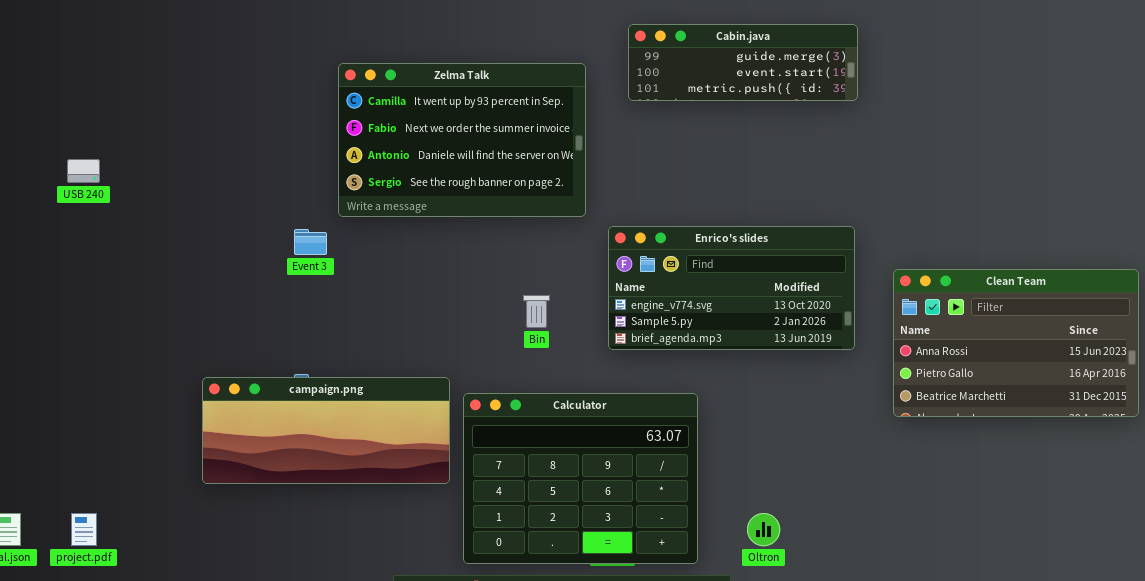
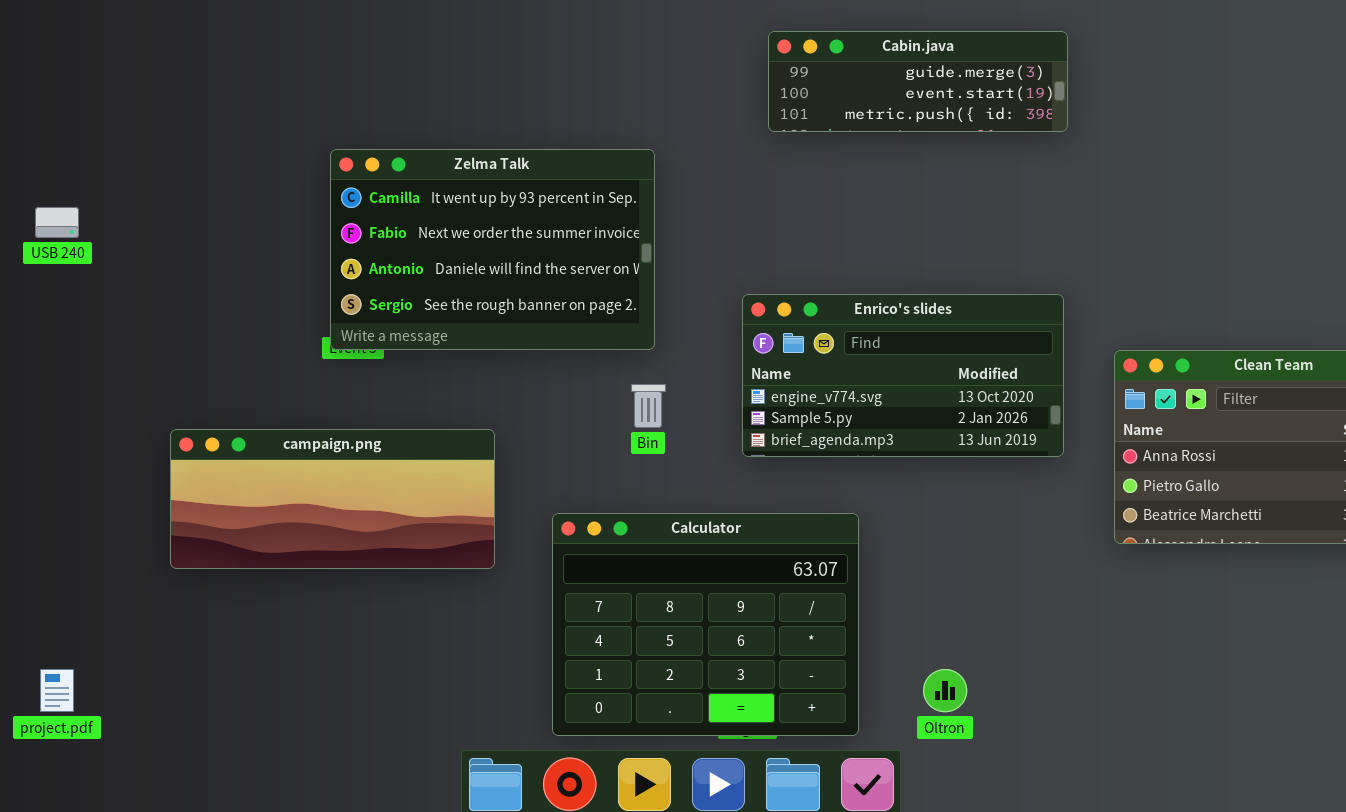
Zelma Talk: [338,63,586,217] -> [330,149,655,350], moved
campaign.png: [202,377,450,484] -> [170,429,495,569], moved

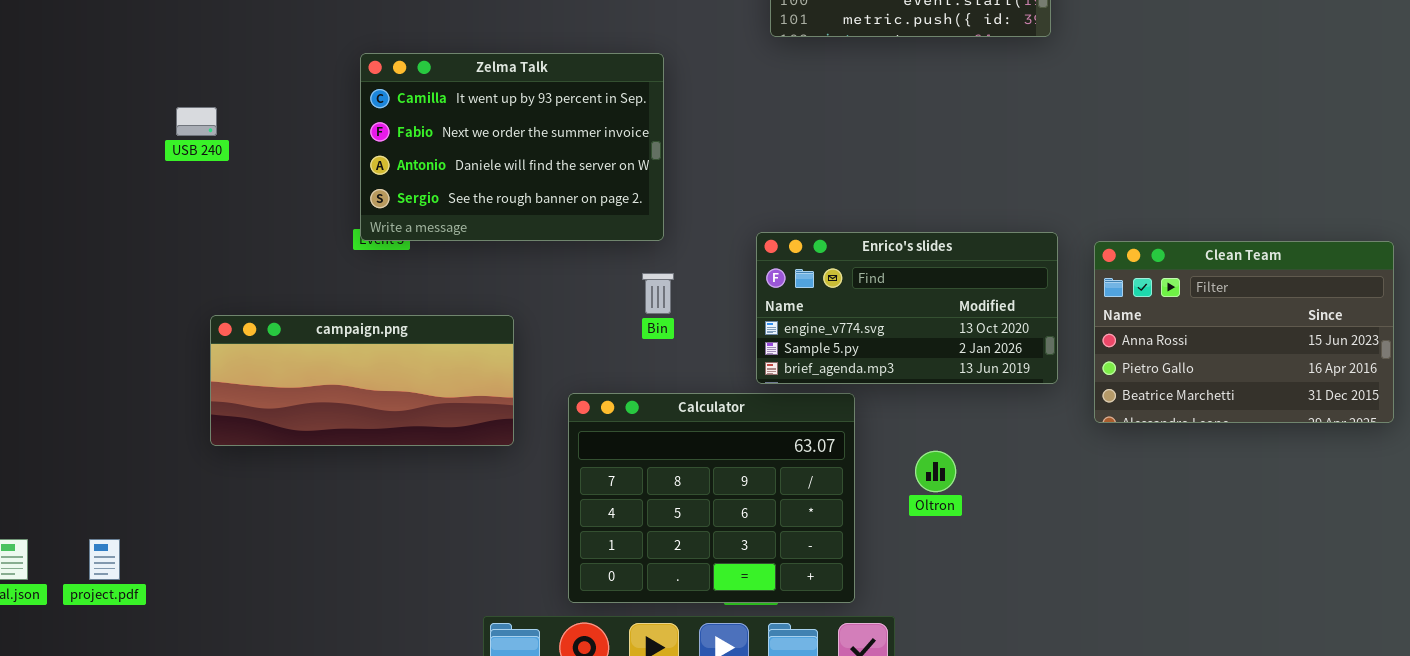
USB 240: [35,207,79,238] -> [176,107,217,136], moved
Enrico's slides: [742,294,1064,457] -> [756,232,1058,384], moved
Oltron: [923,669,967,712] -> [915,451,956,492], moved

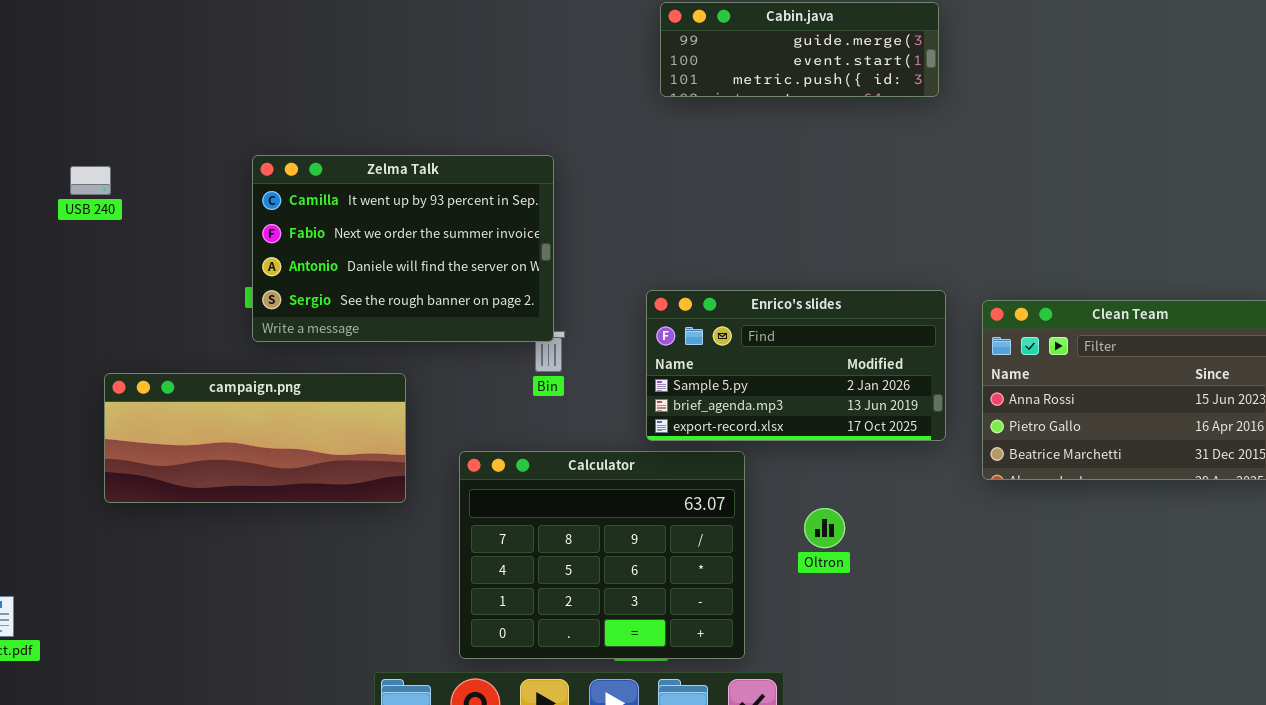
Zelma Talk: [360,53,664,241] -> [252,155,554,342], moved
Enrico's slides: [756,232,1058,384] -> [646,290,946,441], scrolled down 1 row

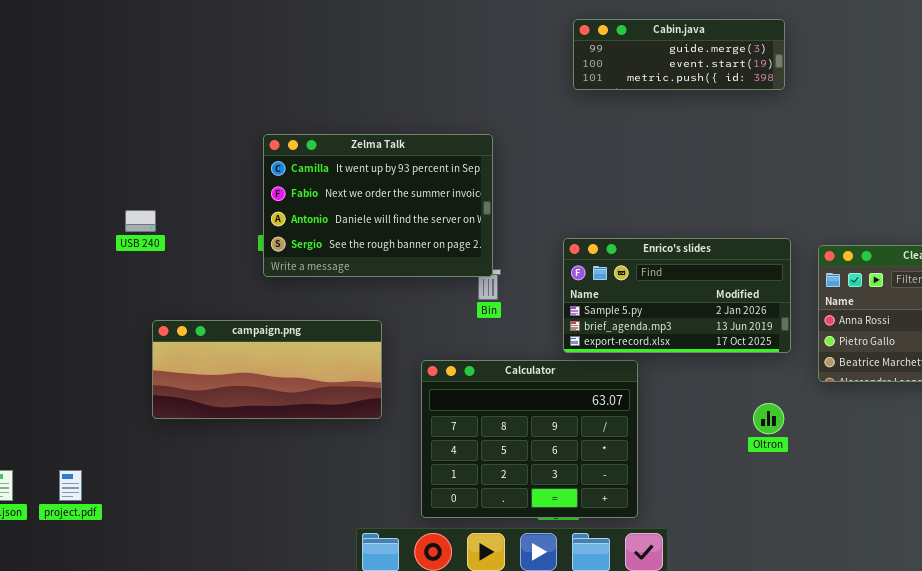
USB 240: [70,166,111,195] -> [125,210,156,232], moved
campaign.png: [104,373,406,503] -> [152,320,382,419], moved
Oltron: [804,508,845,548] -> [753,403,784,434], moved

